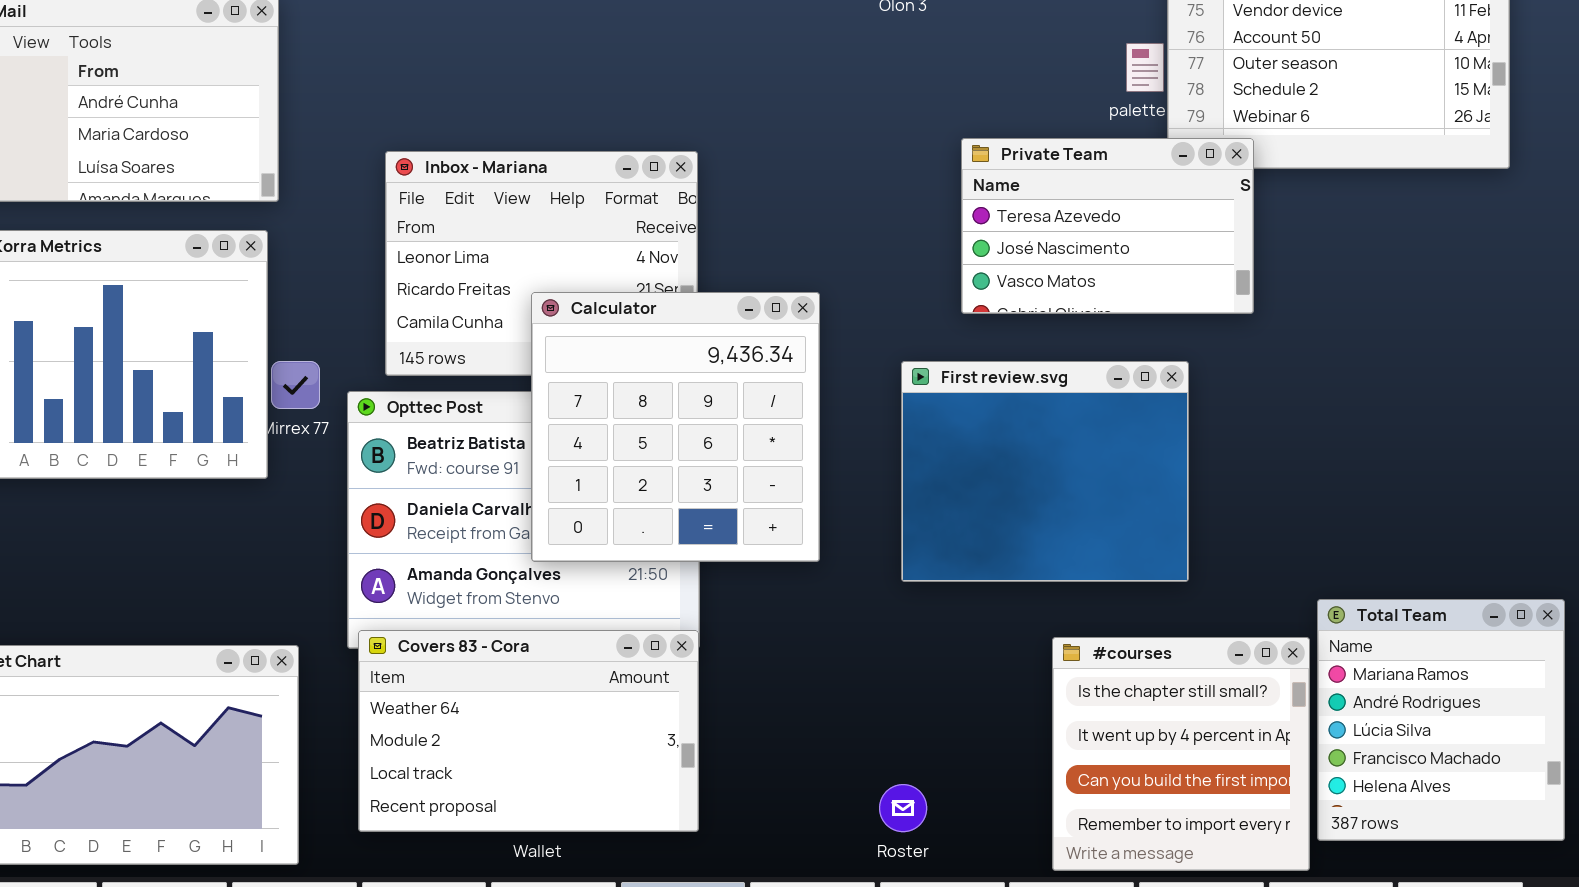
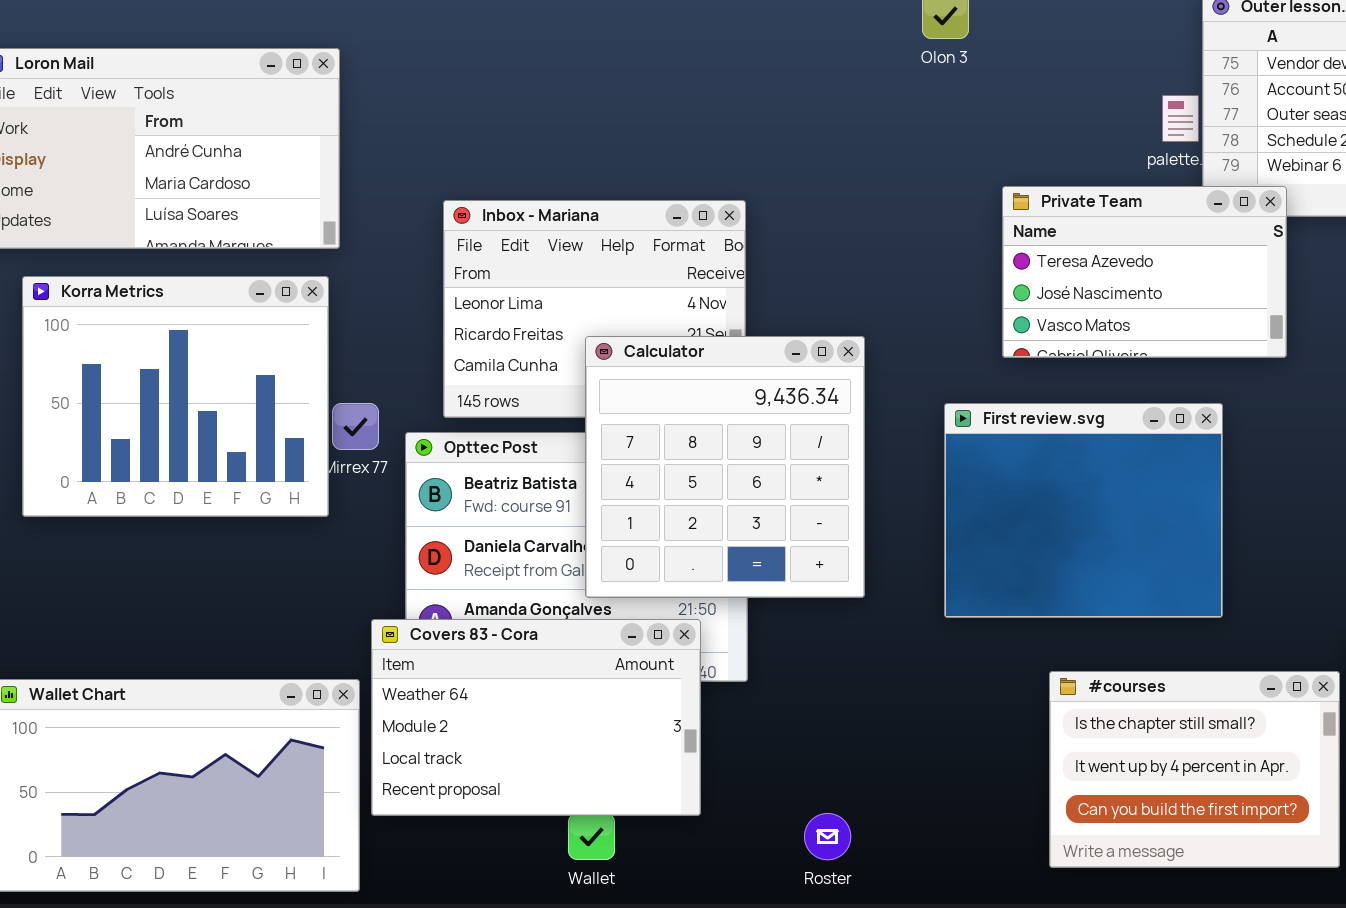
Covers 83 - Cora: [358,630,699,832] -> [371,619,701,816], moved
#courses: [1052,637,1310,871] -> [1049,671,1340,868], resized
Roster: [879,784,927,832] -> [804,813,851,860], moved

